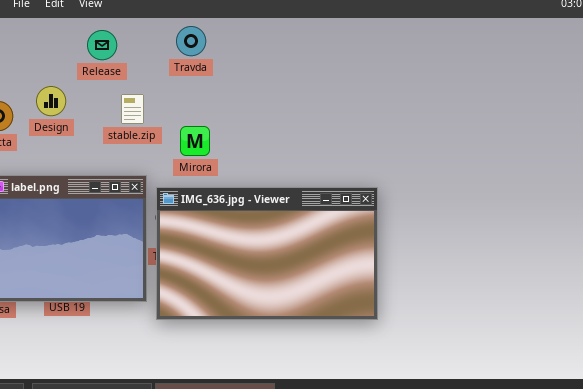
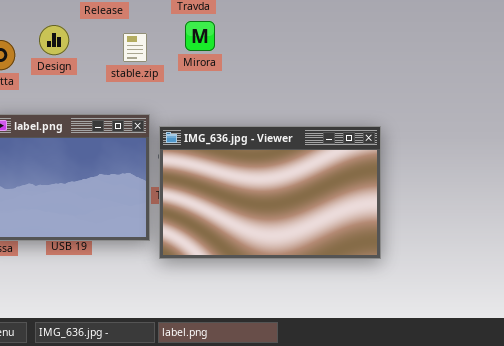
Mirora: [180,126,210,156] -> [185,21,215,51], moved

